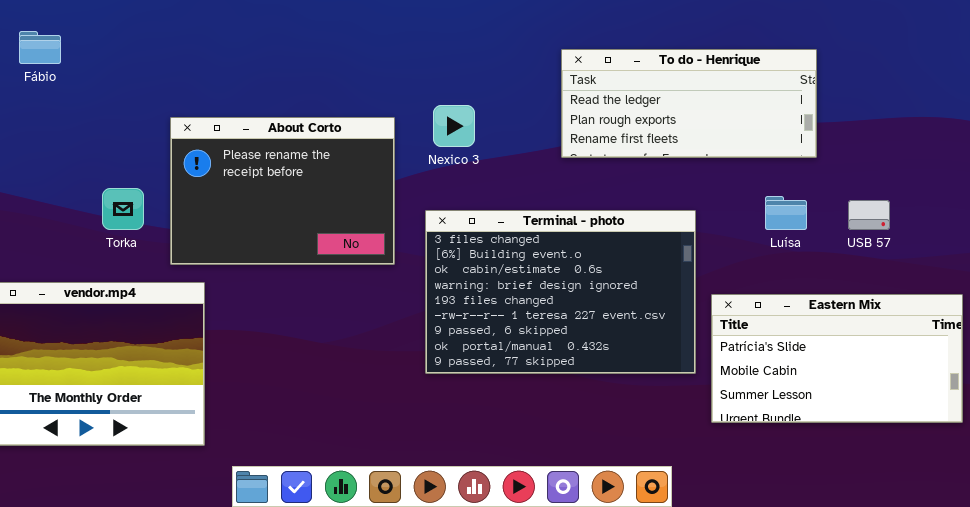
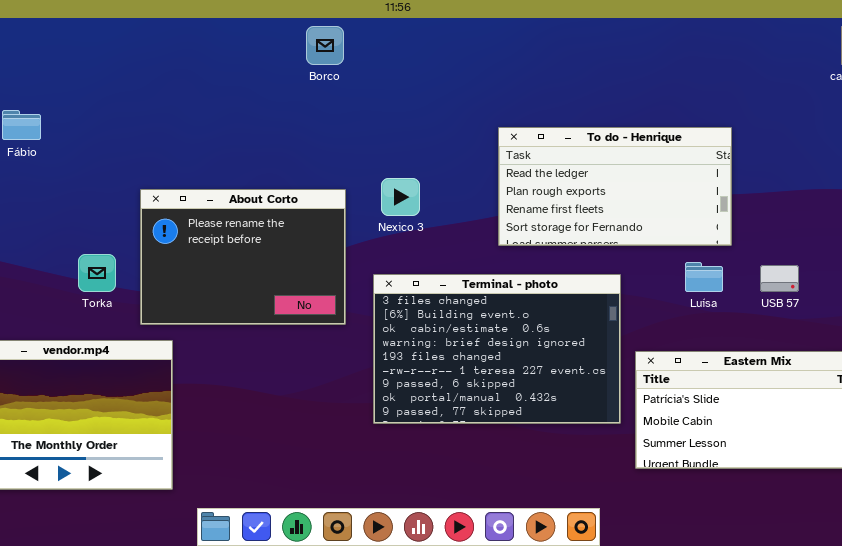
To do - Henrique: [561,49,817,158] -> [498,127,732,246], resized

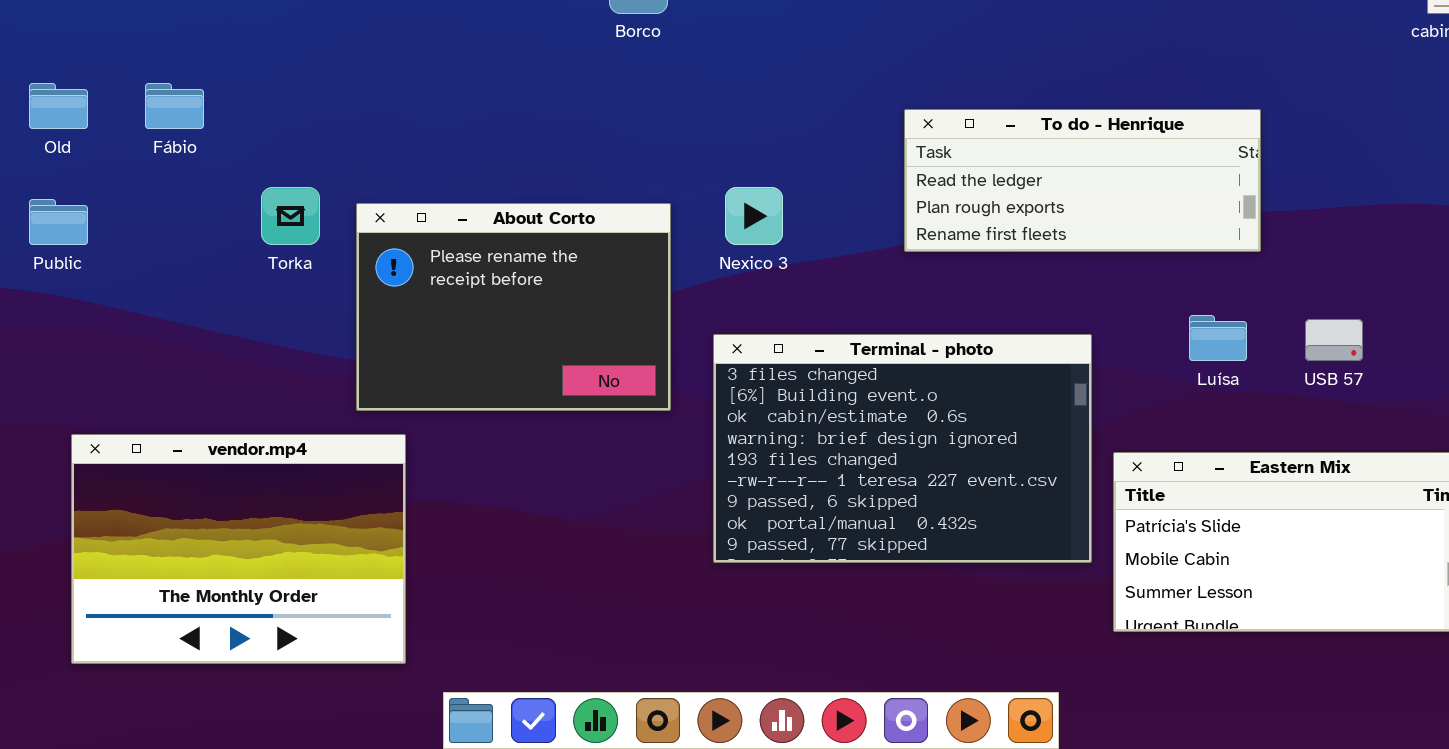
To do - Henrique: [498,127,732,246] -> [904,109,1261,252], resized
Torka: [78,254,116,292] -> [261,187,320,245], moved

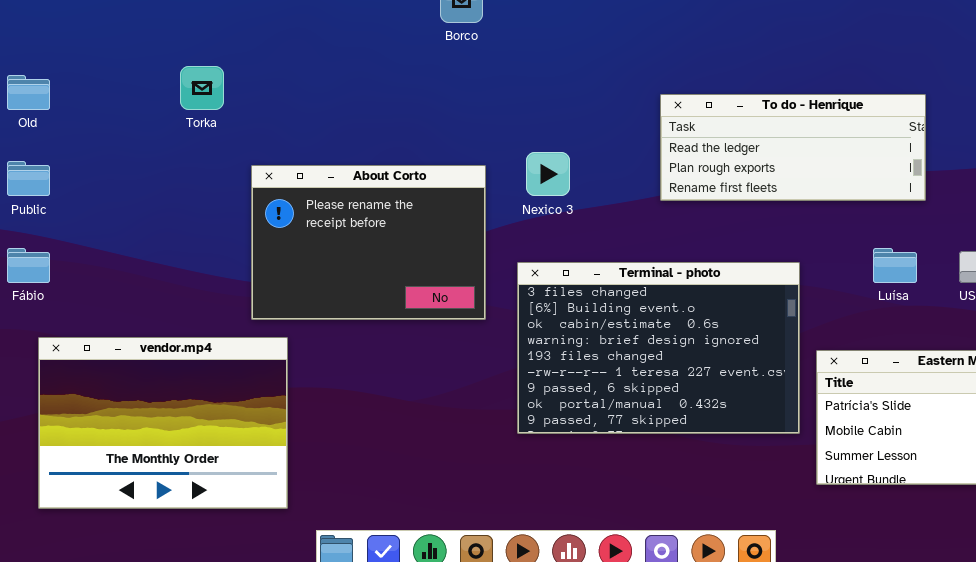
Fábio: [145,83,204,129] -> [7,248,50,283], moved
Torka: [261,187,320,245] -> [180,66,224,110], moved

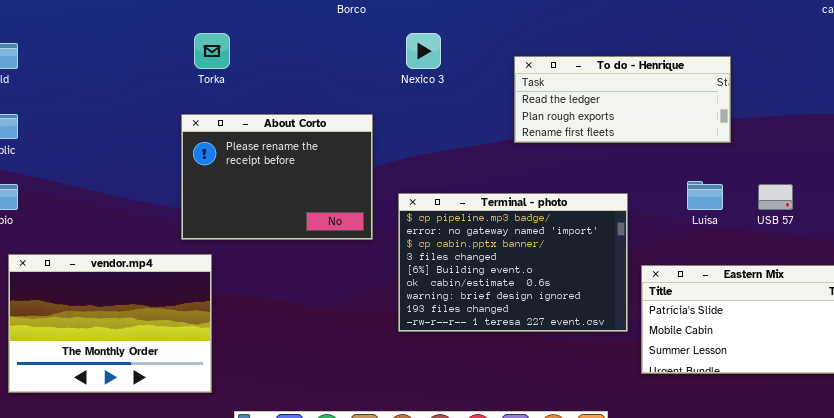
Torka: [180,66,224,110] -> [194,33,230,69], moved
Nexico 3: [526,152,570,196] -> [406,33,441,69], moved
Terminal - photo: [517,262,800,434] -> [398,193,628,332], scrolled up 3 rows

